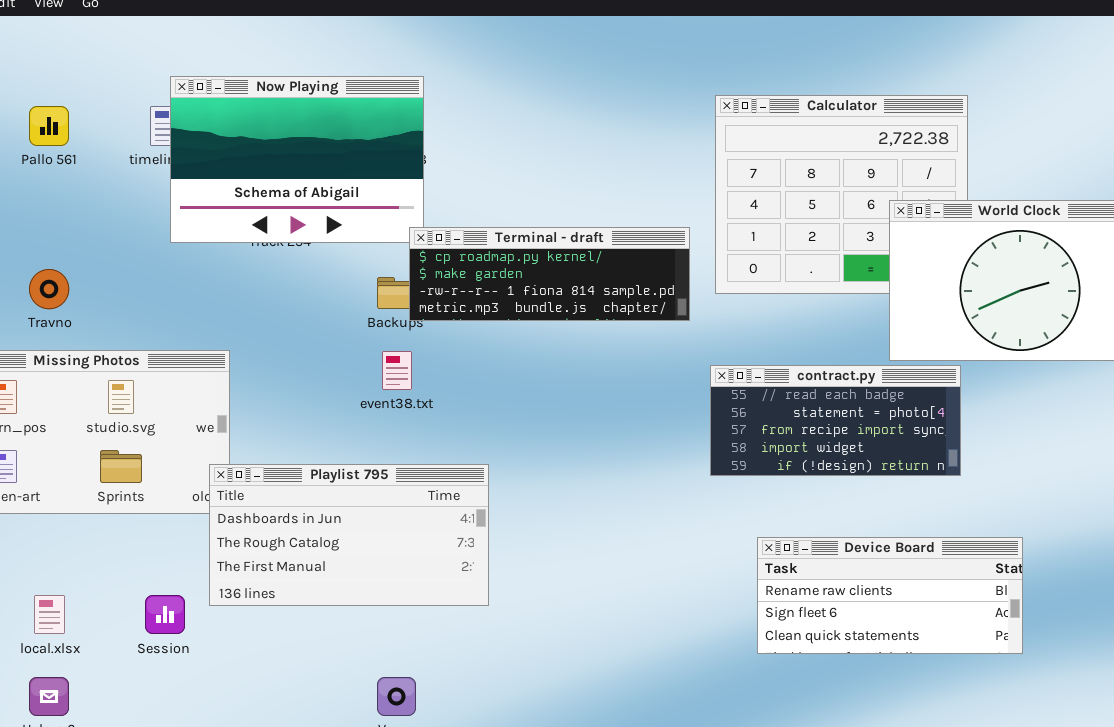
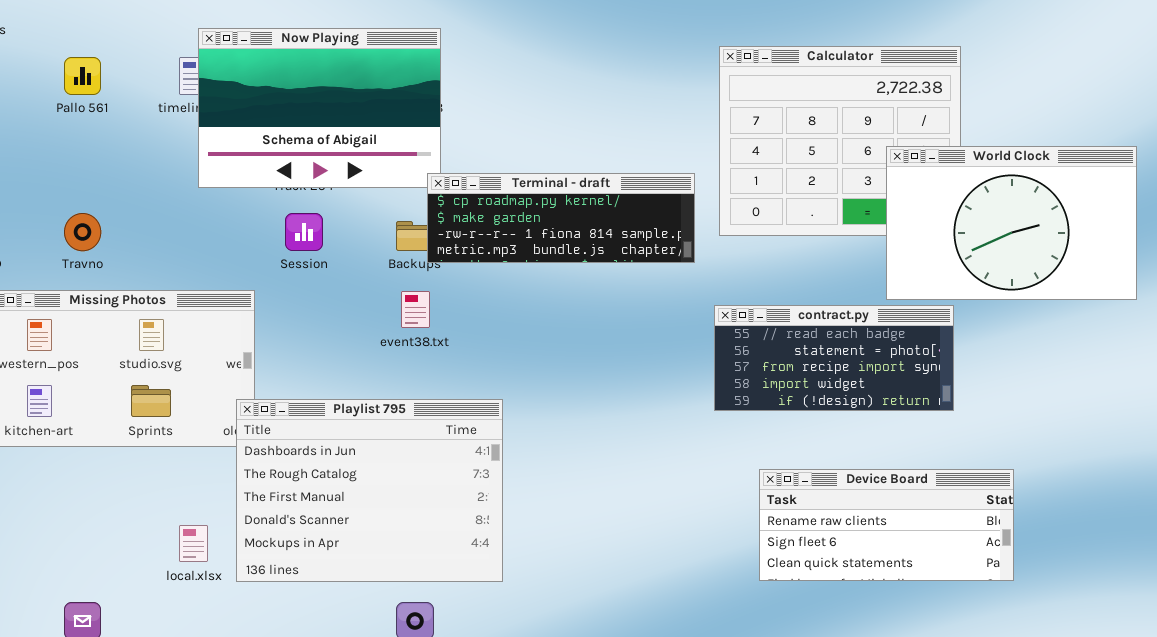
Playlist 795: [209,464,489,606] -> [236,399,503,582], resized
local.xlsx: [34,595,65,634] -> [179,525,208,562], moved
Session: [145,595,185,634] -> [285,213,323,251], moved

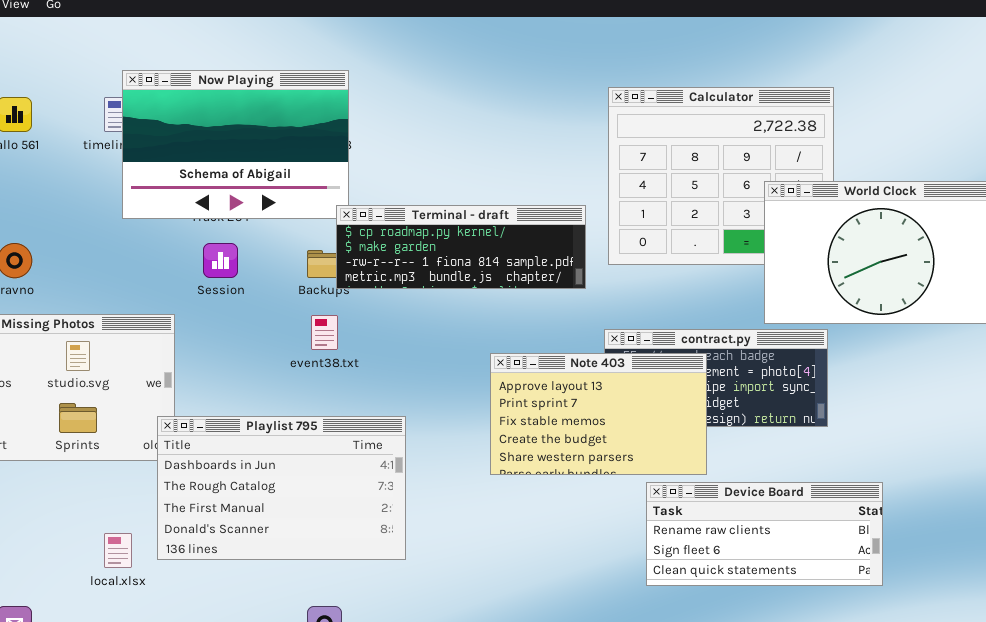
Note 403: none -> [490,353,707,475], opened
Playlist 795: [236,399,503,582] -> [157,416,406,560], resized

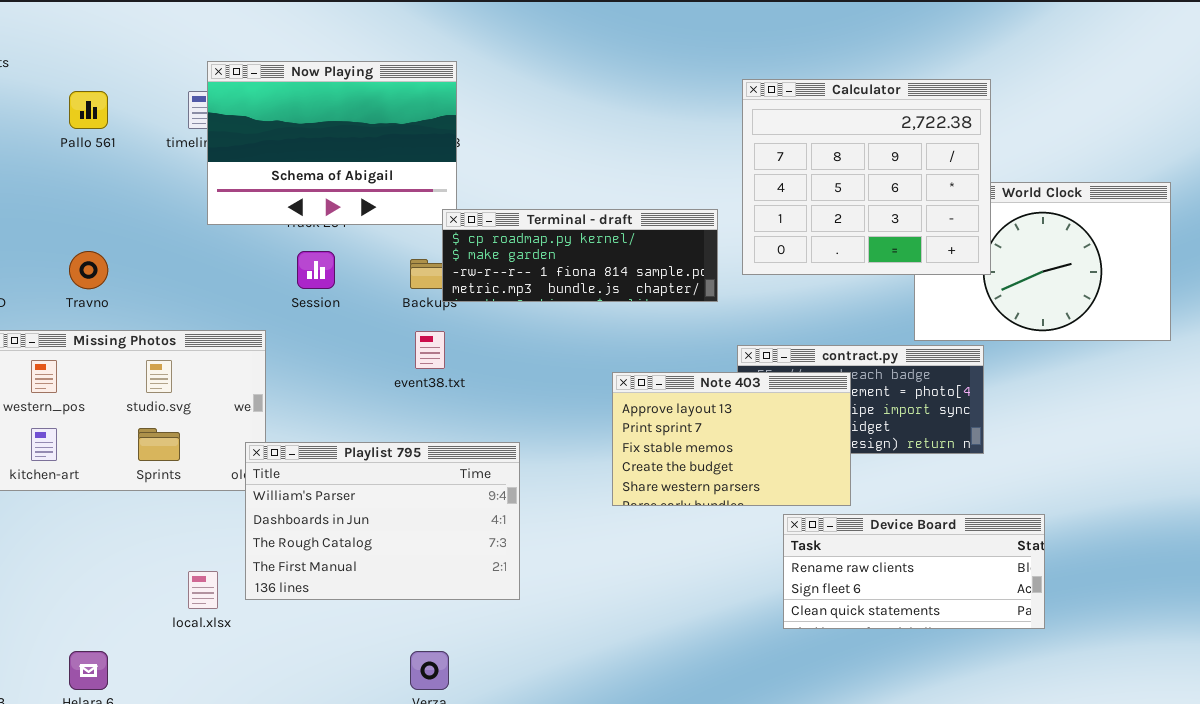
Calculator: [608,87,834,265] -> [742,79,991,275], raised
Playlist 795: [157,416,406,560] -> [245,442,520,600], scrolled up 1 row

